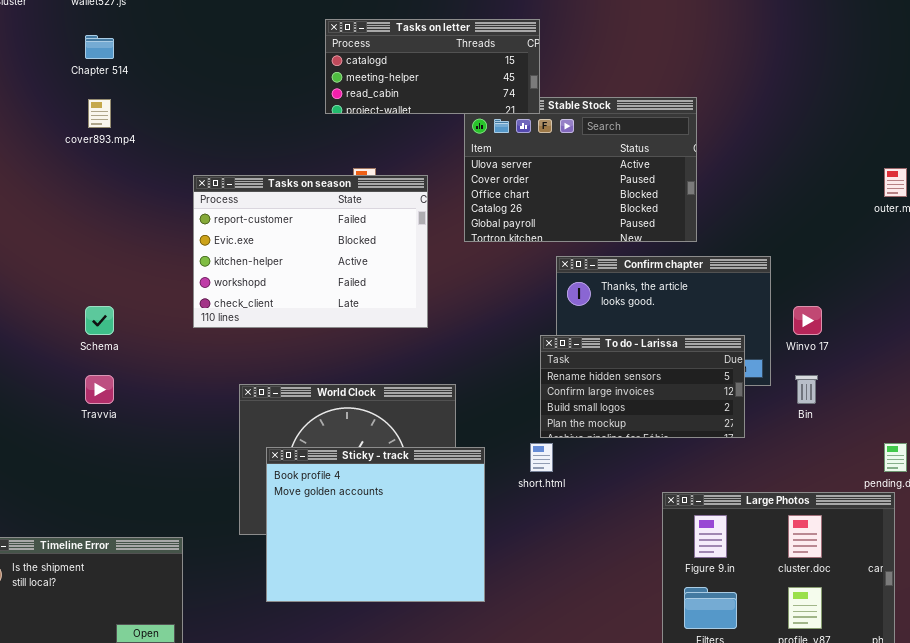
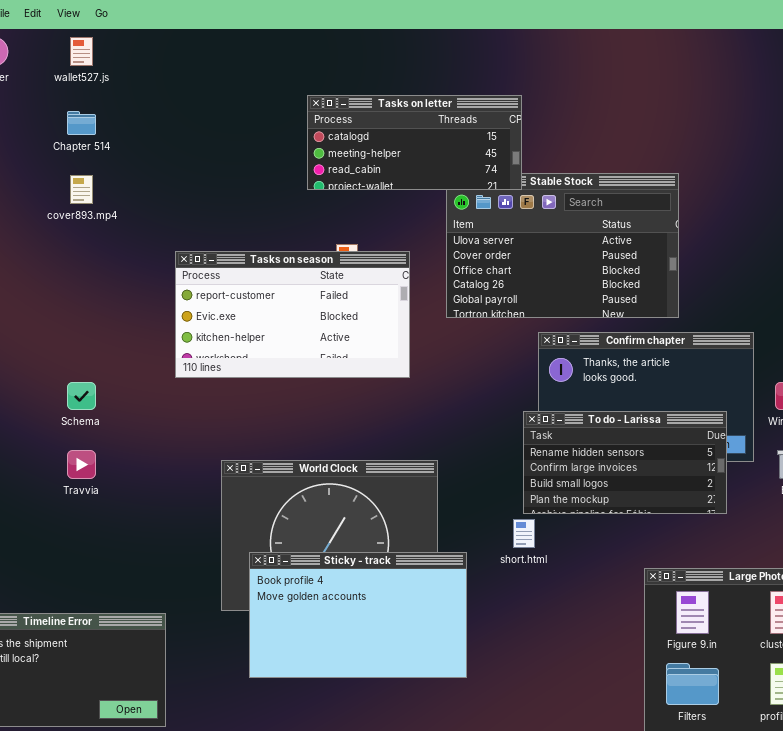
Tasks on season: [193,175,428,328] -> [175,251,410,378], resized
Sticky - track: [266,447,485,602] -> [249,552,467,678], resized

